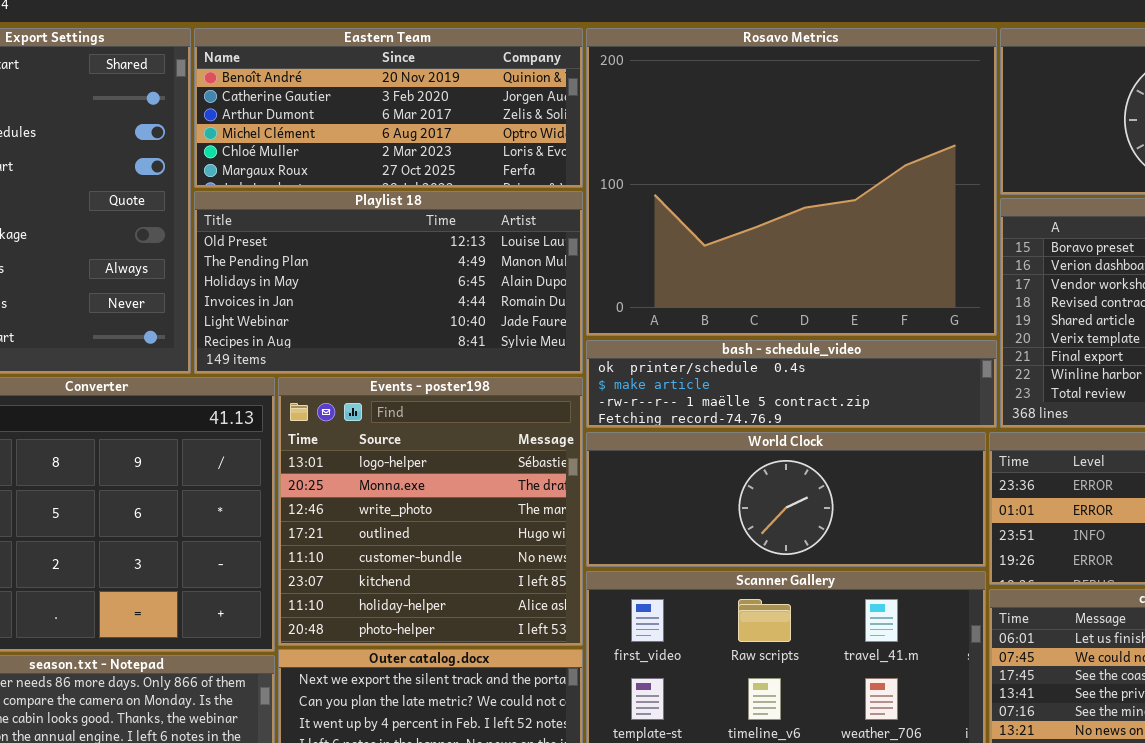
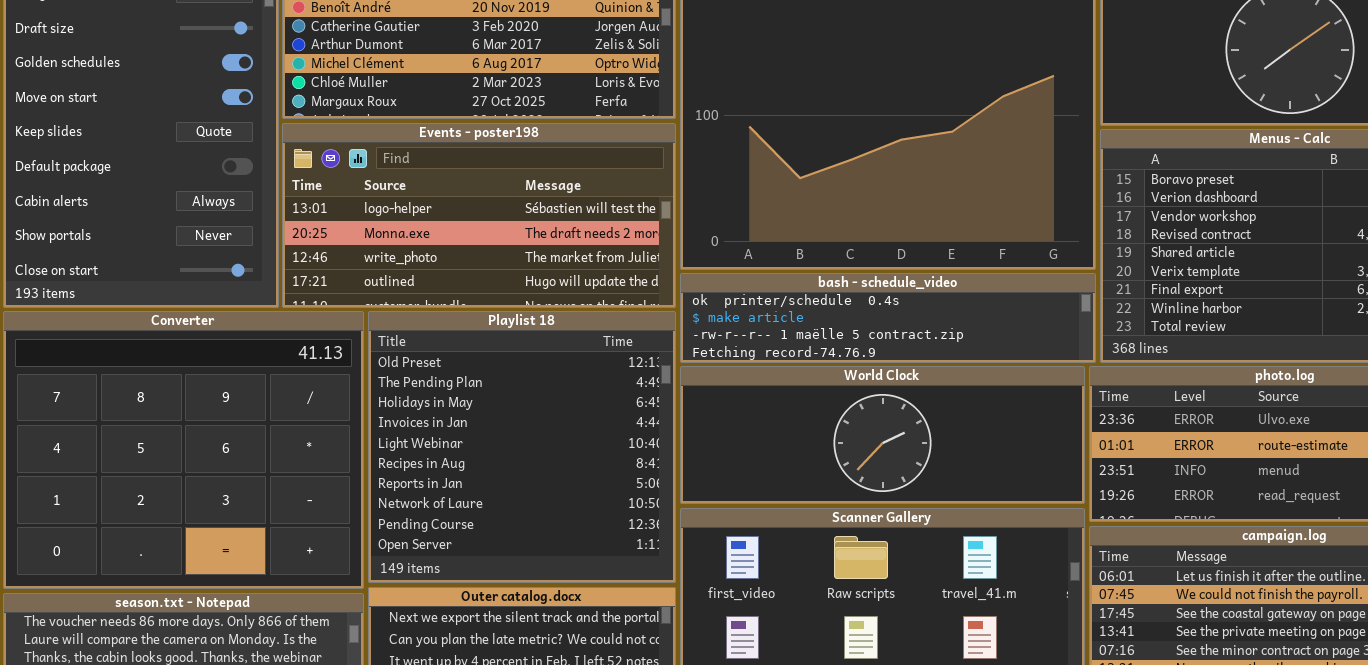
Playlist 18: [194,191,583,374] -> [368,311,676,583], moved, resized
Events - poster198: [278,377,583,646] -> [282,123,676,308], moved, resized

